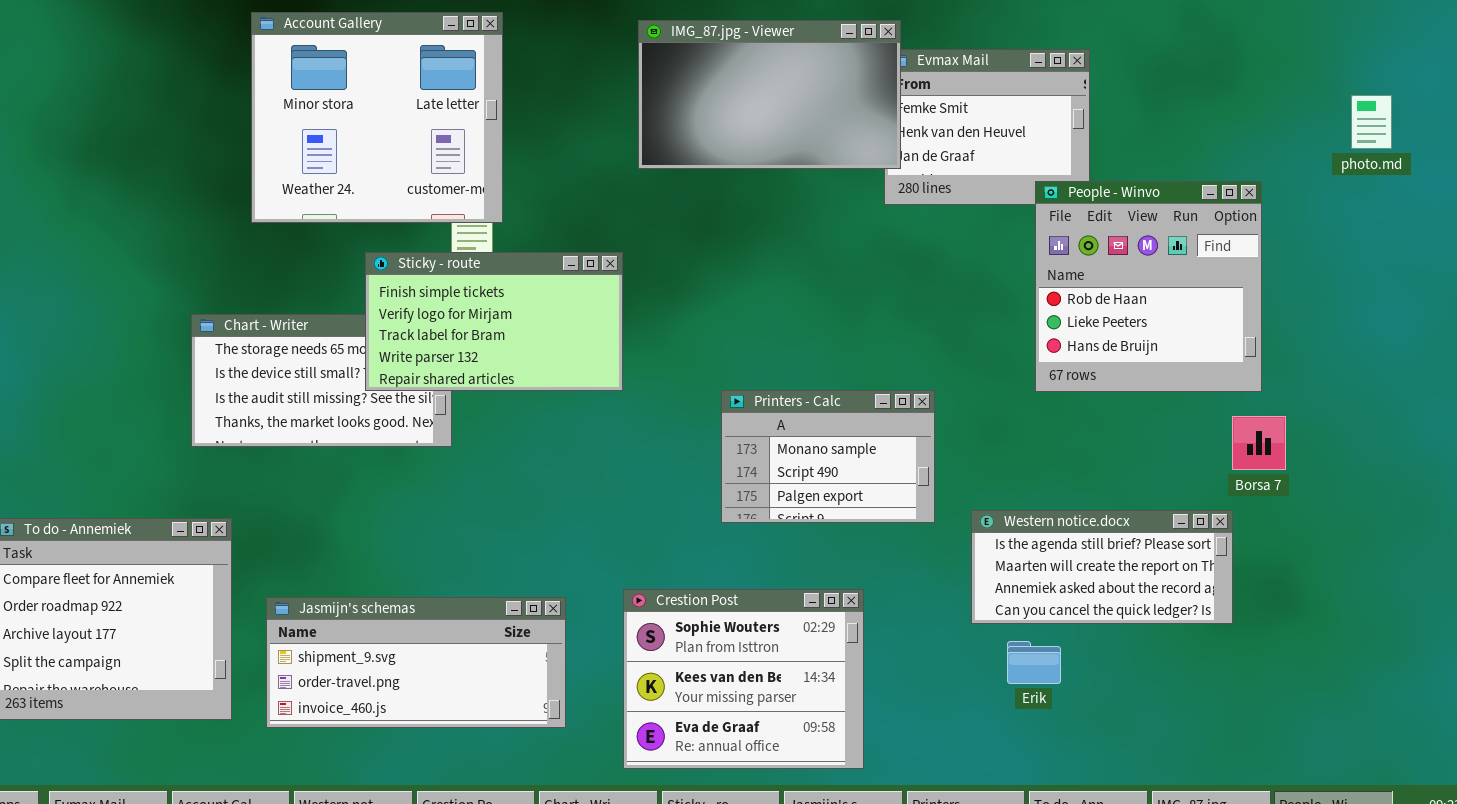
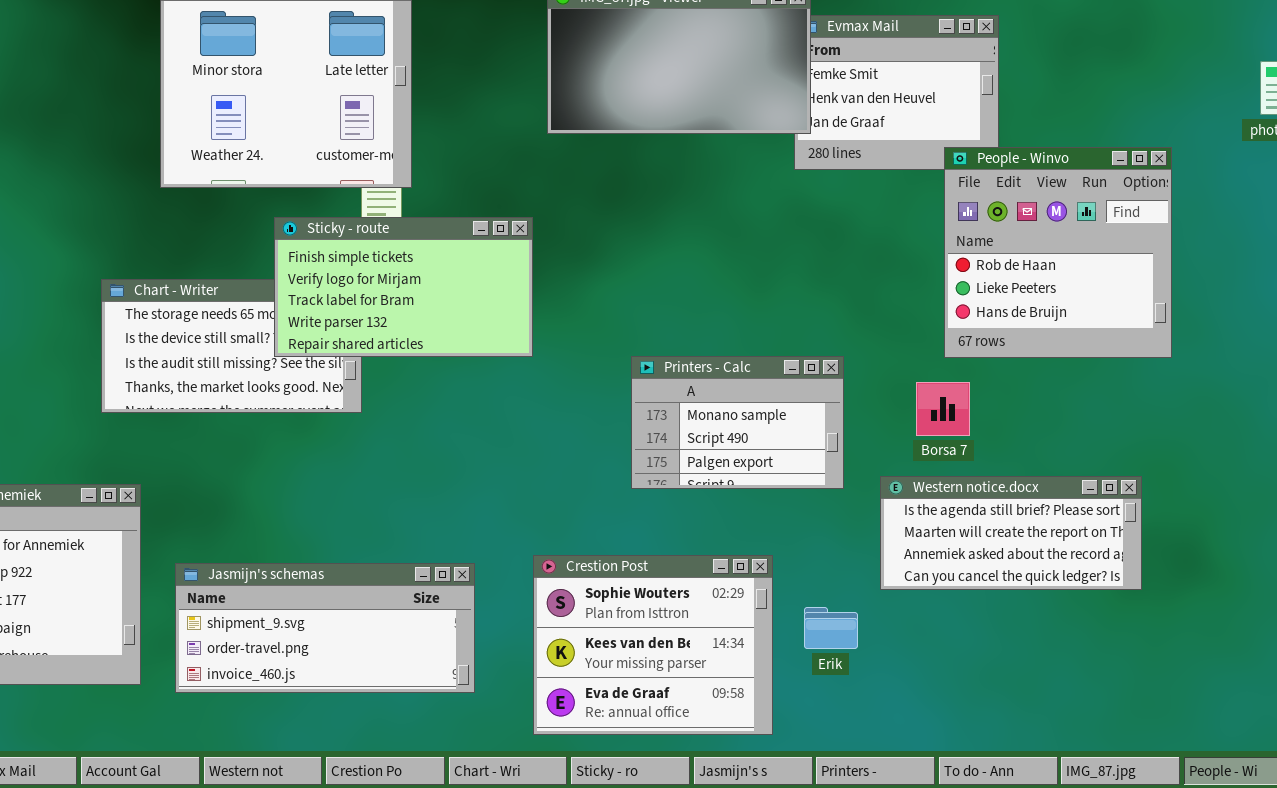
Borsa 7: [1232,416,1286,470] -> [916,382,970,436], moved
Erik: [1007,641,1061,684] -> [804,607,858,649], moved

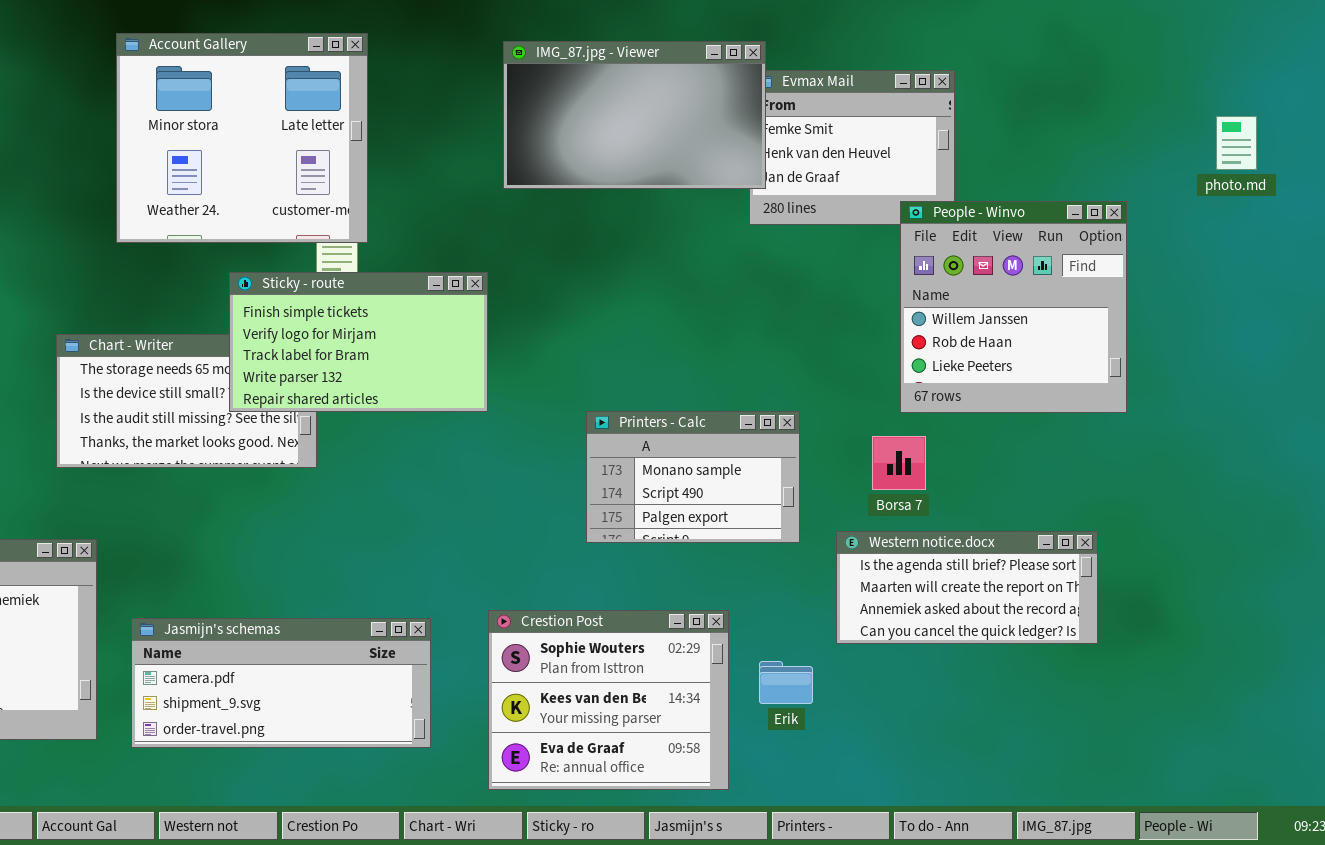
People - Winvo: [944,147,1172,358] -> [900,201,1127,413], scrolled up 1 row
Jasmijn's schemas: [175,563,475,693] -> [131,618,431,748], scrolled up 1 row

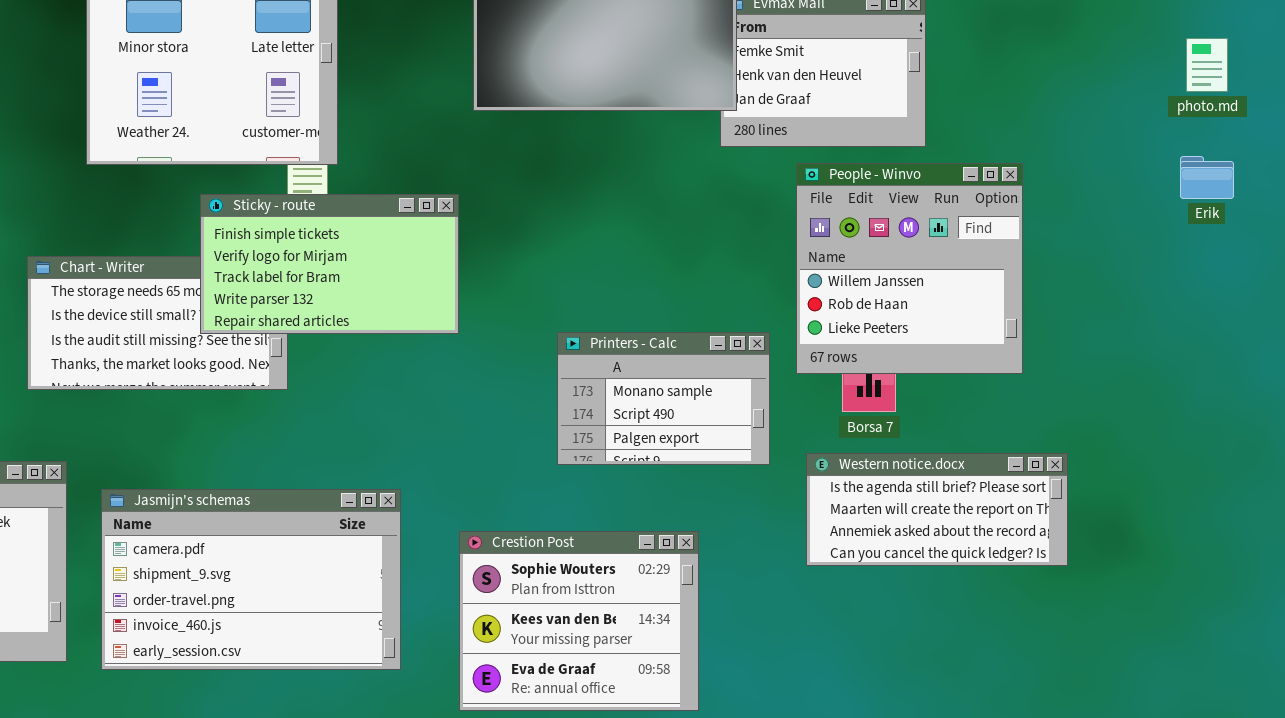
People - Winvo: [900,201,1127,413] -> [796,163,1023,374], moved
Jasmijn's schemas: [131,618,431,748] -> [101,489,401,670], resized
Erik: [759,661,813,704] -> [1180,156,1234,199], moved

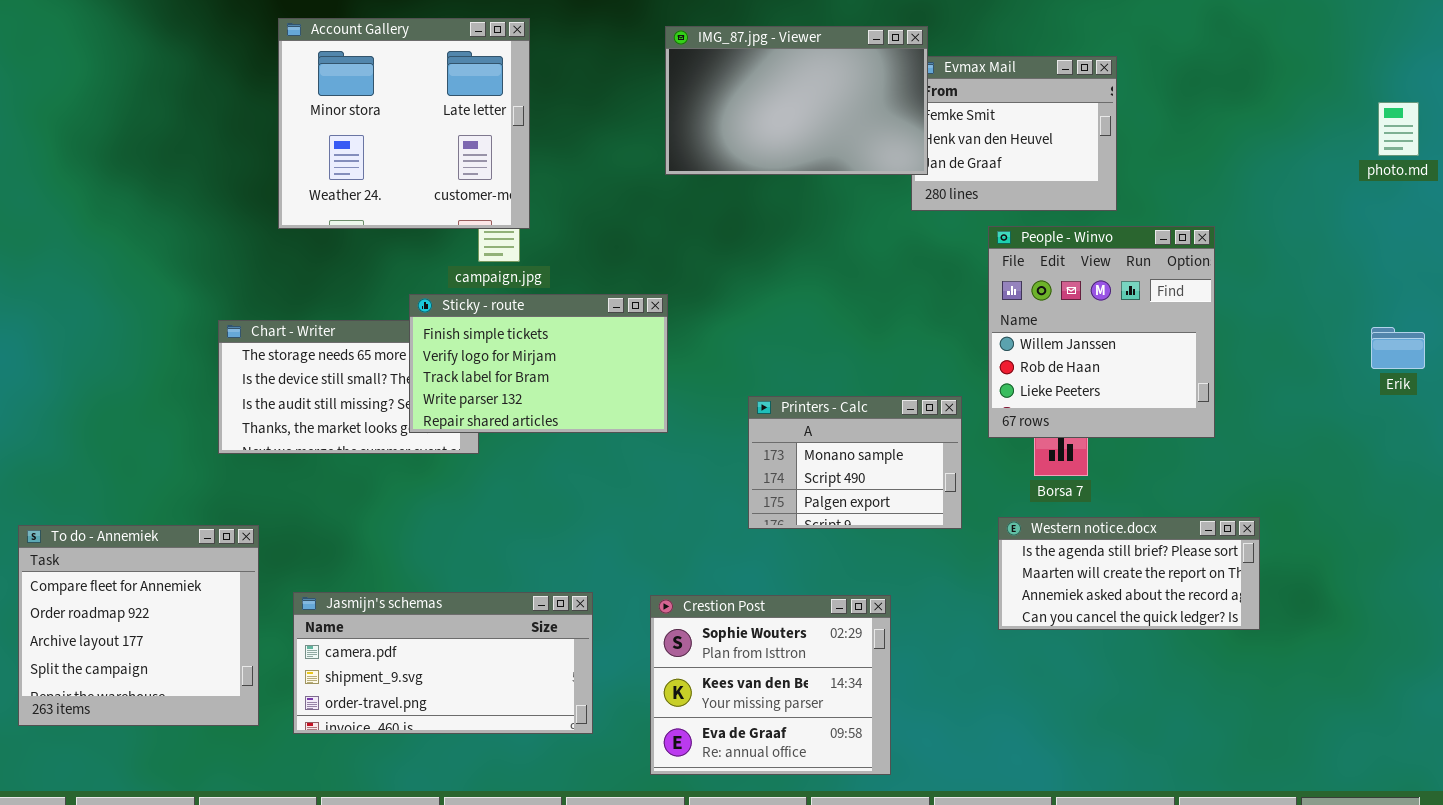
Erik: [1180,156,1234,199] -> [1371,327,1425,369], moved
Sticky - route: [200,194,459,334] -> [409,294,668,433], moved
Jasmijn's schemas: [101,489,401,670] -> [293,592,593,734], resized

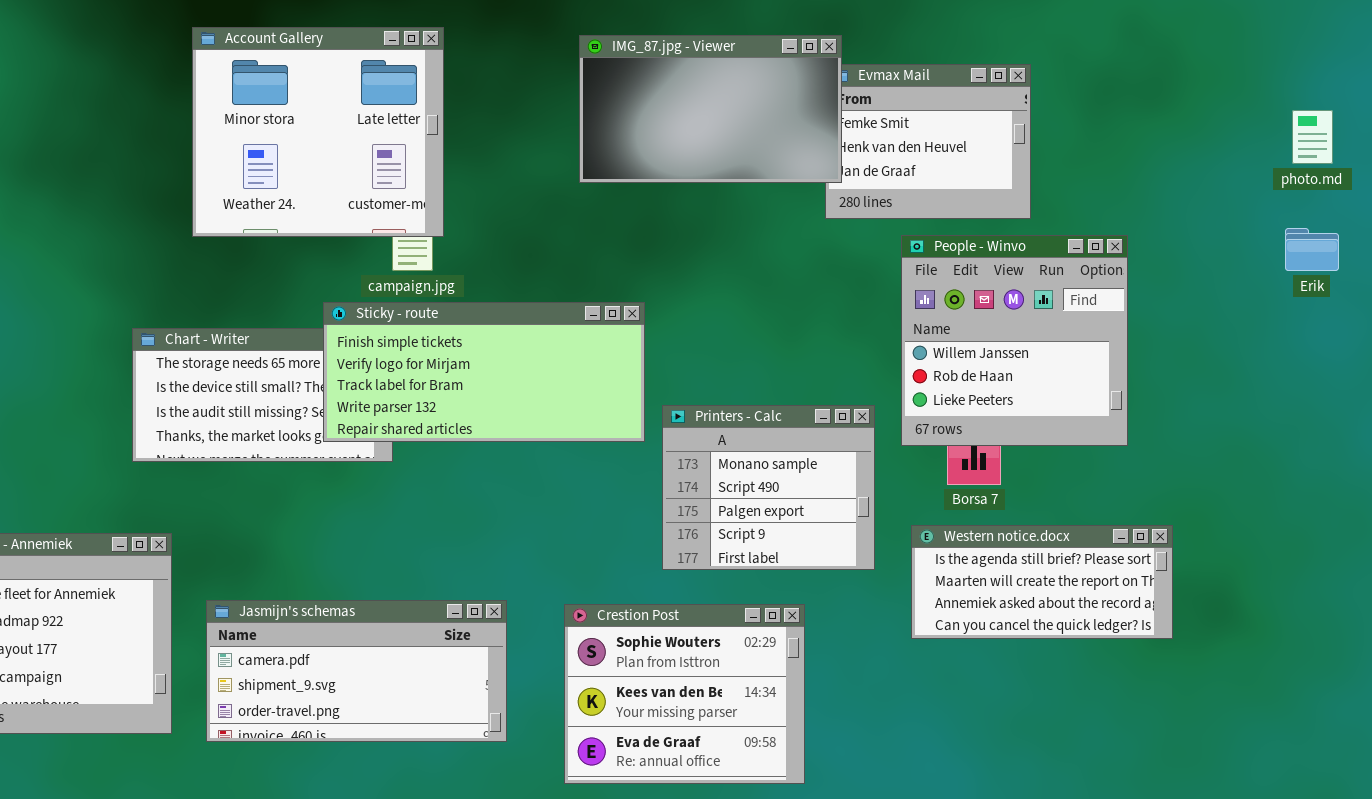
Sticky - route: [409,294,668,433] -> [323,302,645,442], resized
Erik: [1371,327,1425,369] -> [1285,228,1339,271], moved
Printers - Calc: [748,396,962,529] -> [662,405,875,570], resized

